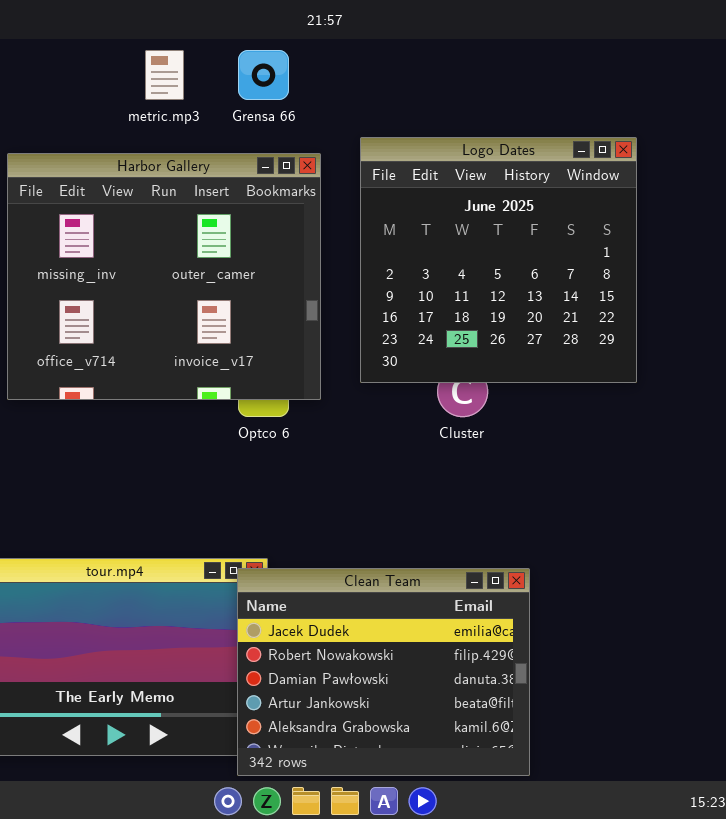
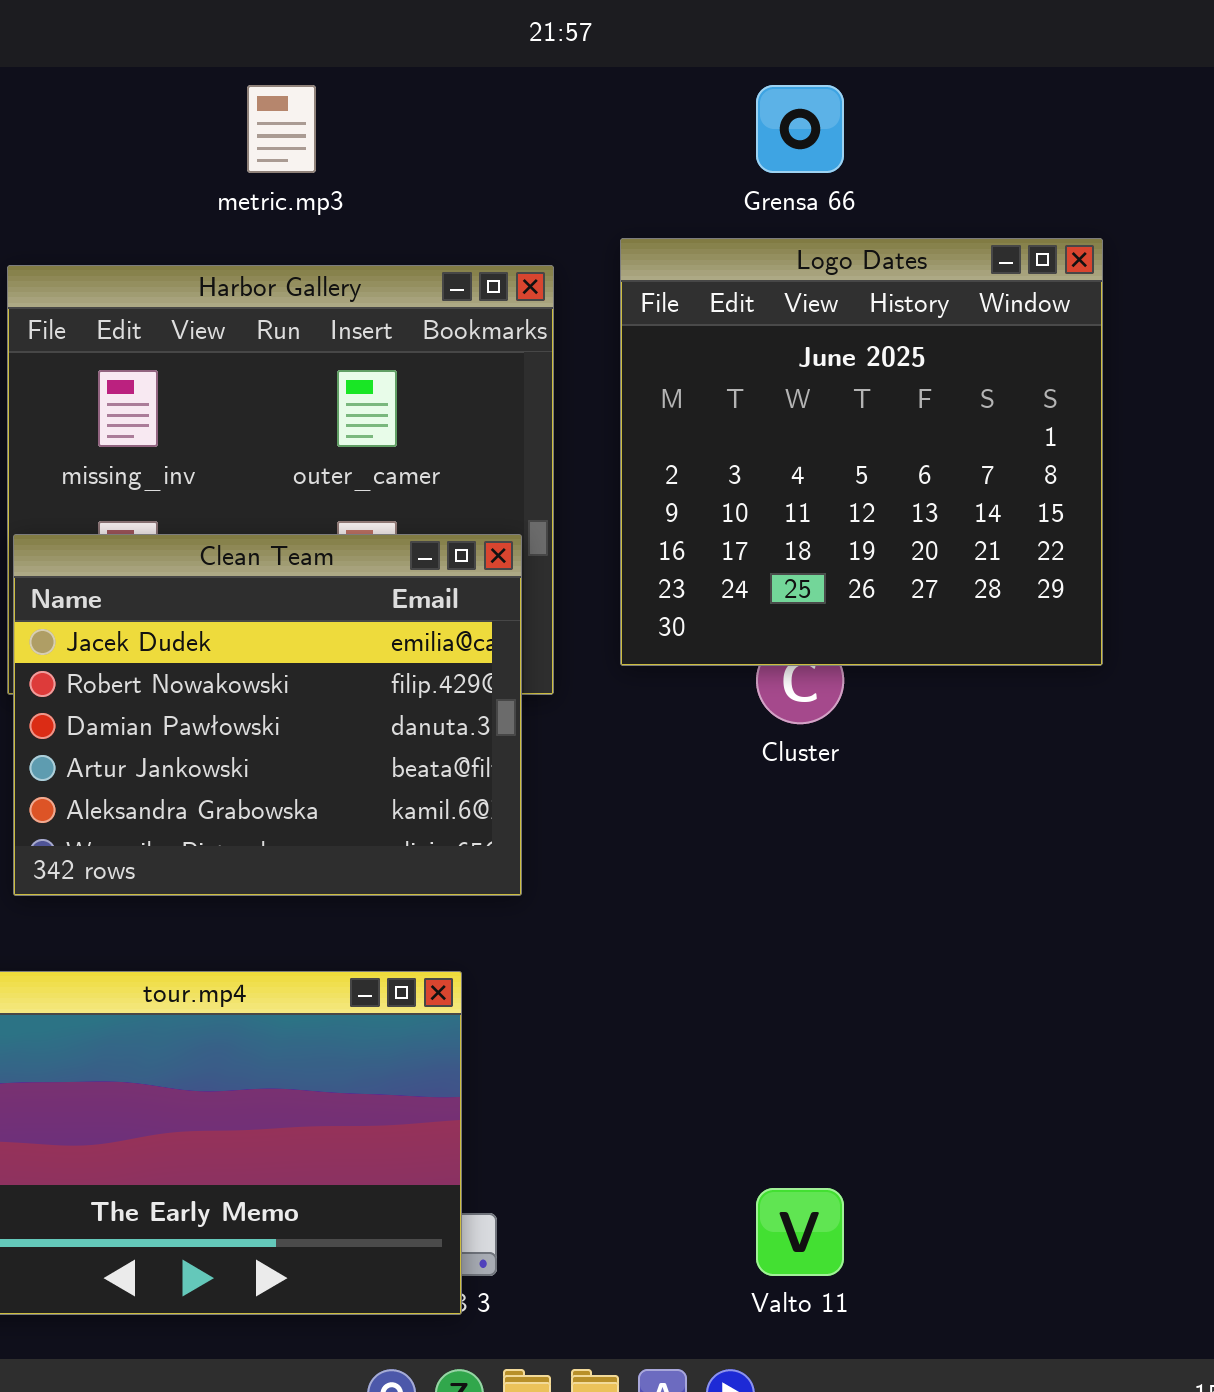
Grensa 66: [238,50,289,100] -> [756,85,844,173], moved
Clean Team: [237,568,530,776] -> [13,534,522,896], moved

